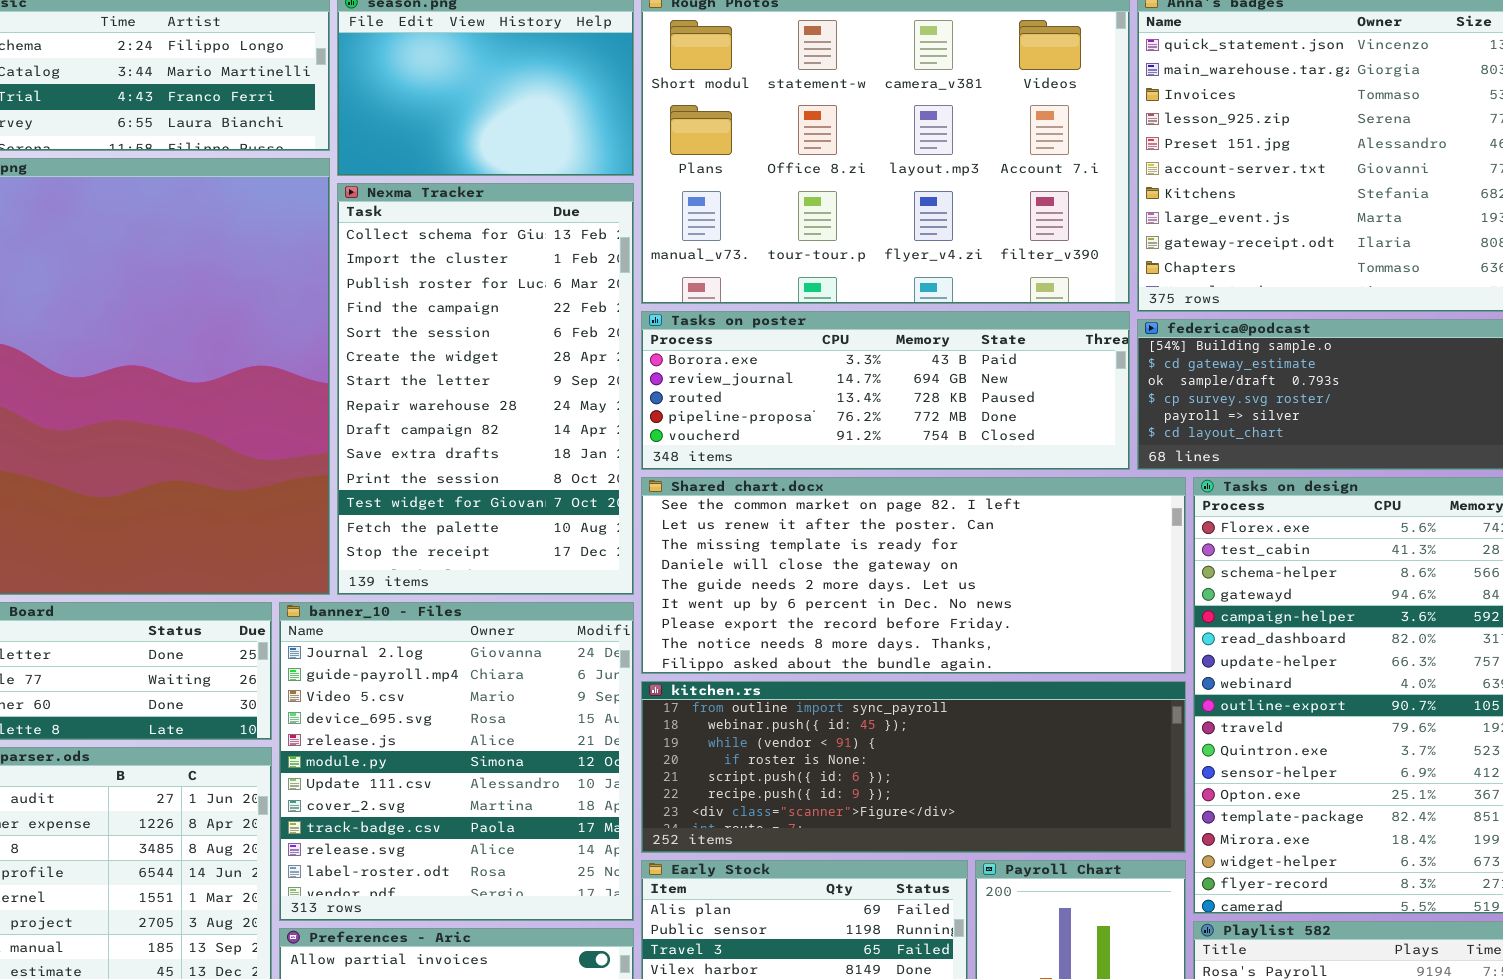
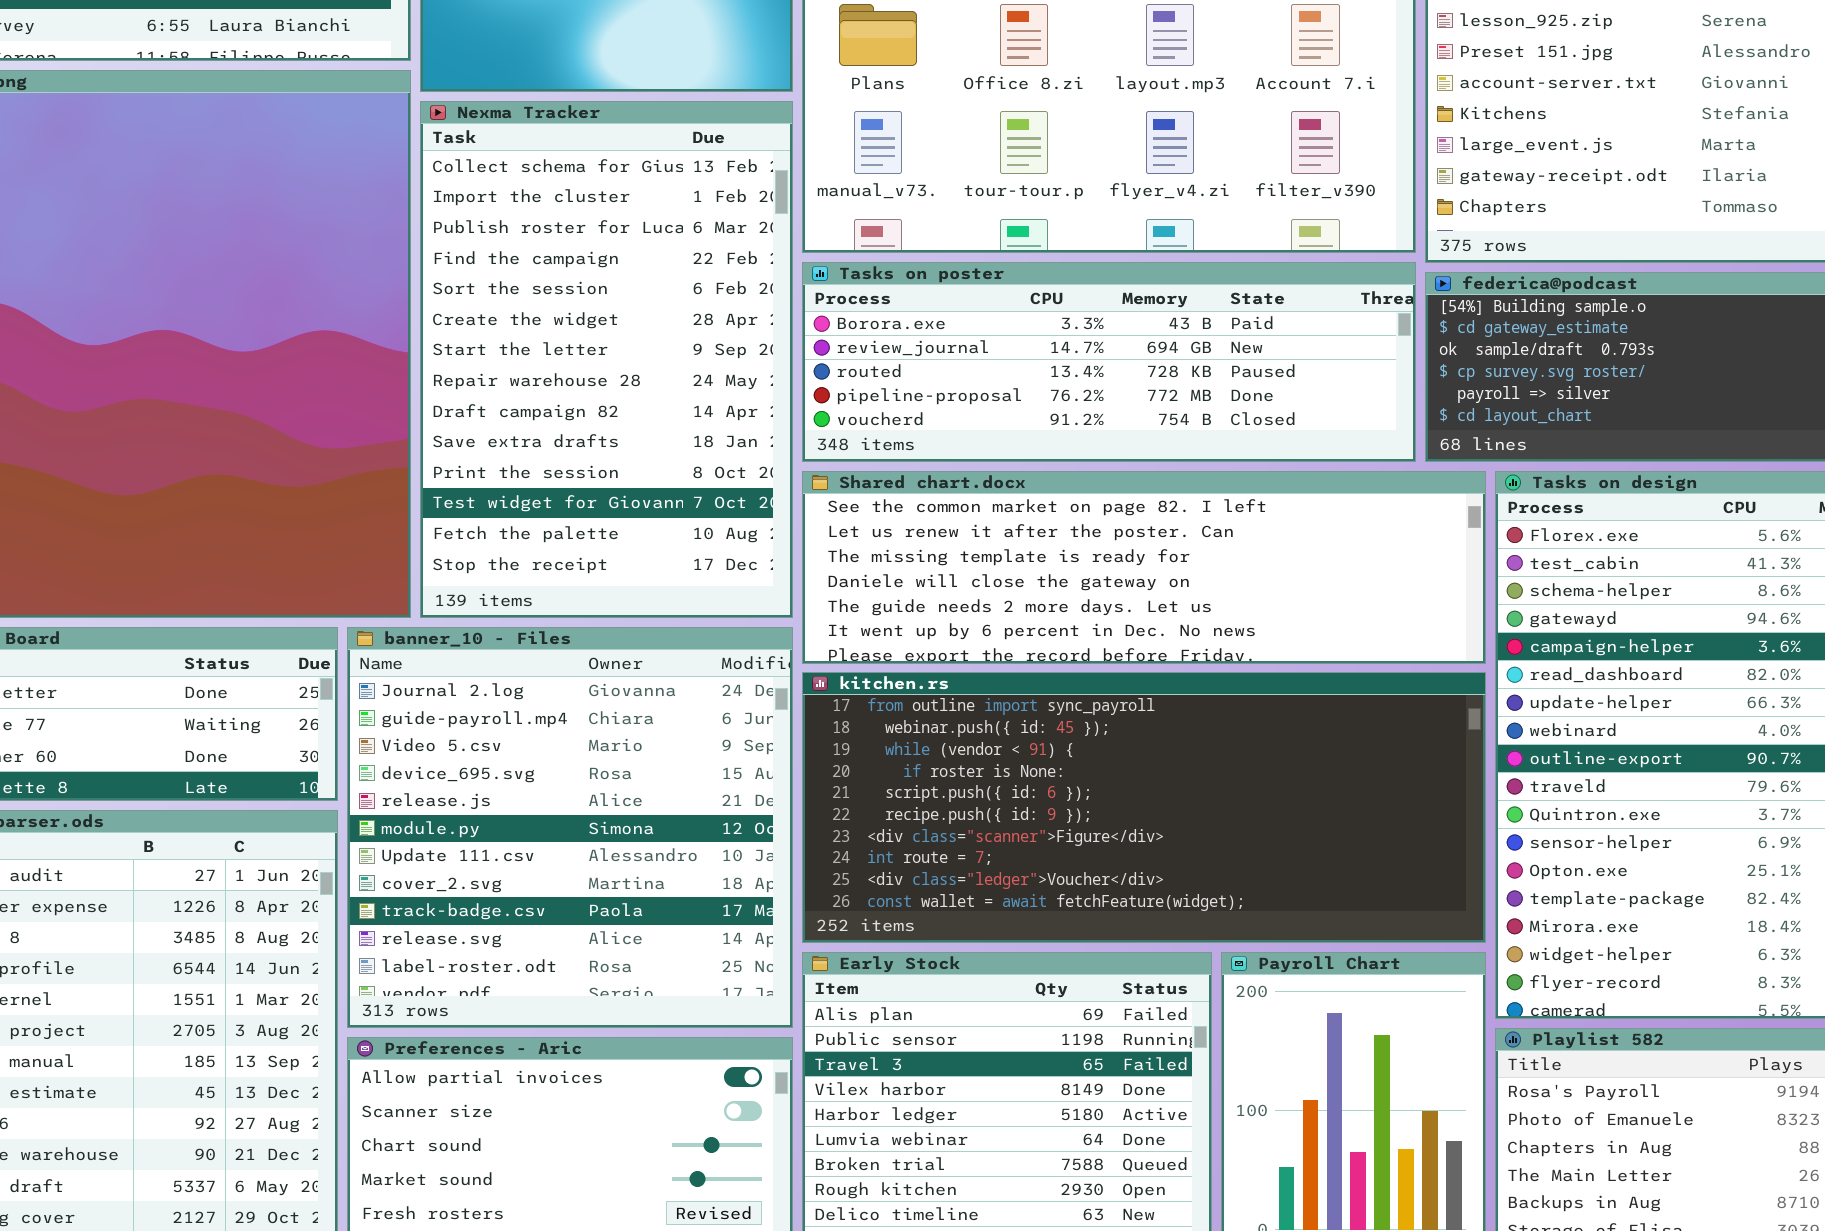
Shared chart.docx: [641,477,1186,674] -> [802,471,1486,664], resized
kitchen.rs: [641,681,1186,853] -> [802,672,1486,943], resized

